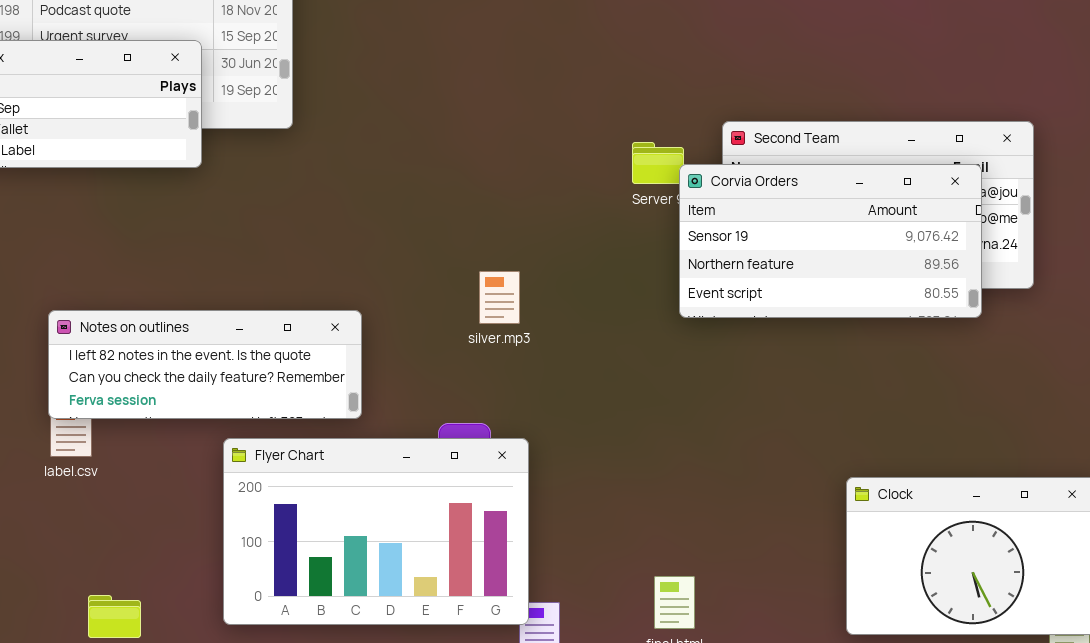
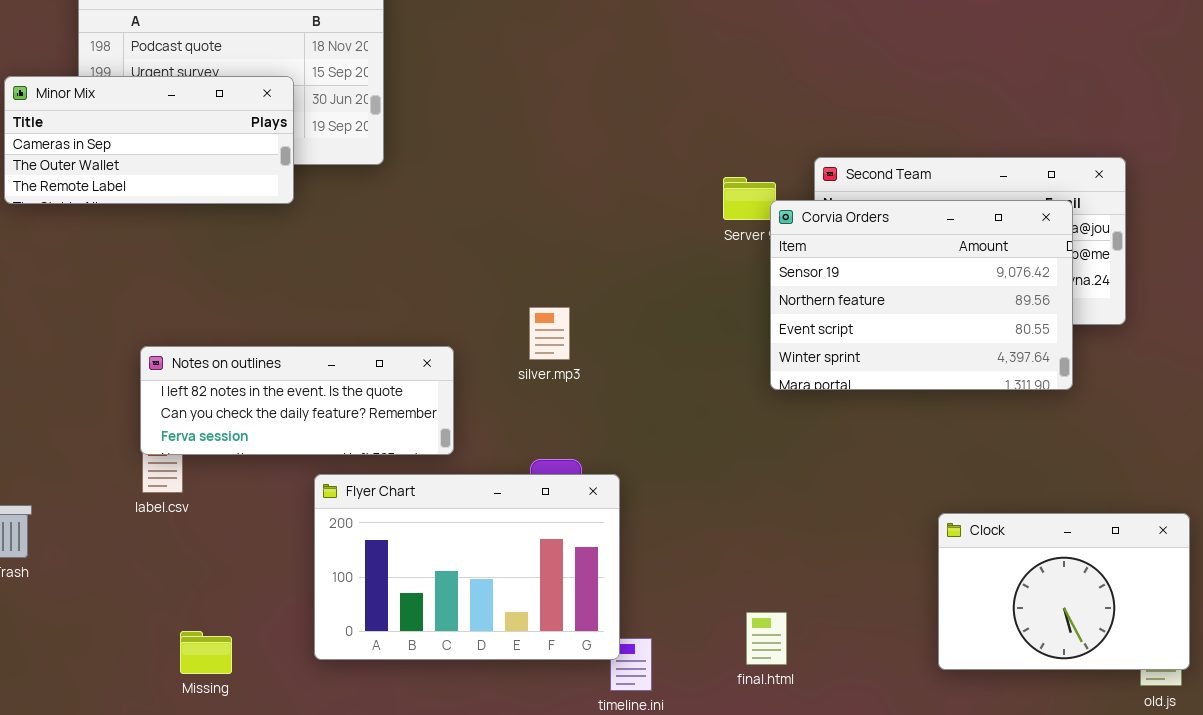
Corvia Orders: [679,164,982,318] -> [770,200,1073,390], resized
silver.mp3: [479,271,520,324] -> [529,307,570,360], moved

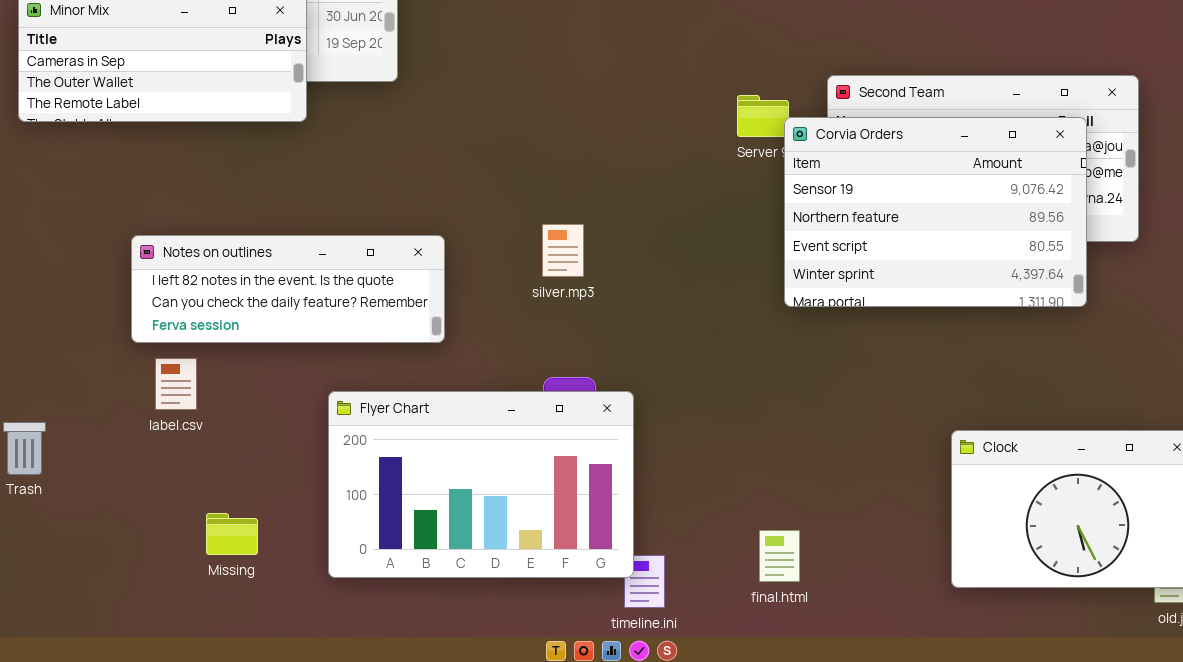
Notes on outlines: [140,346,454,455] -> [131,235,445,343], moved
Missing: [180,631,232,674] -> [206,513,258,555], moved

